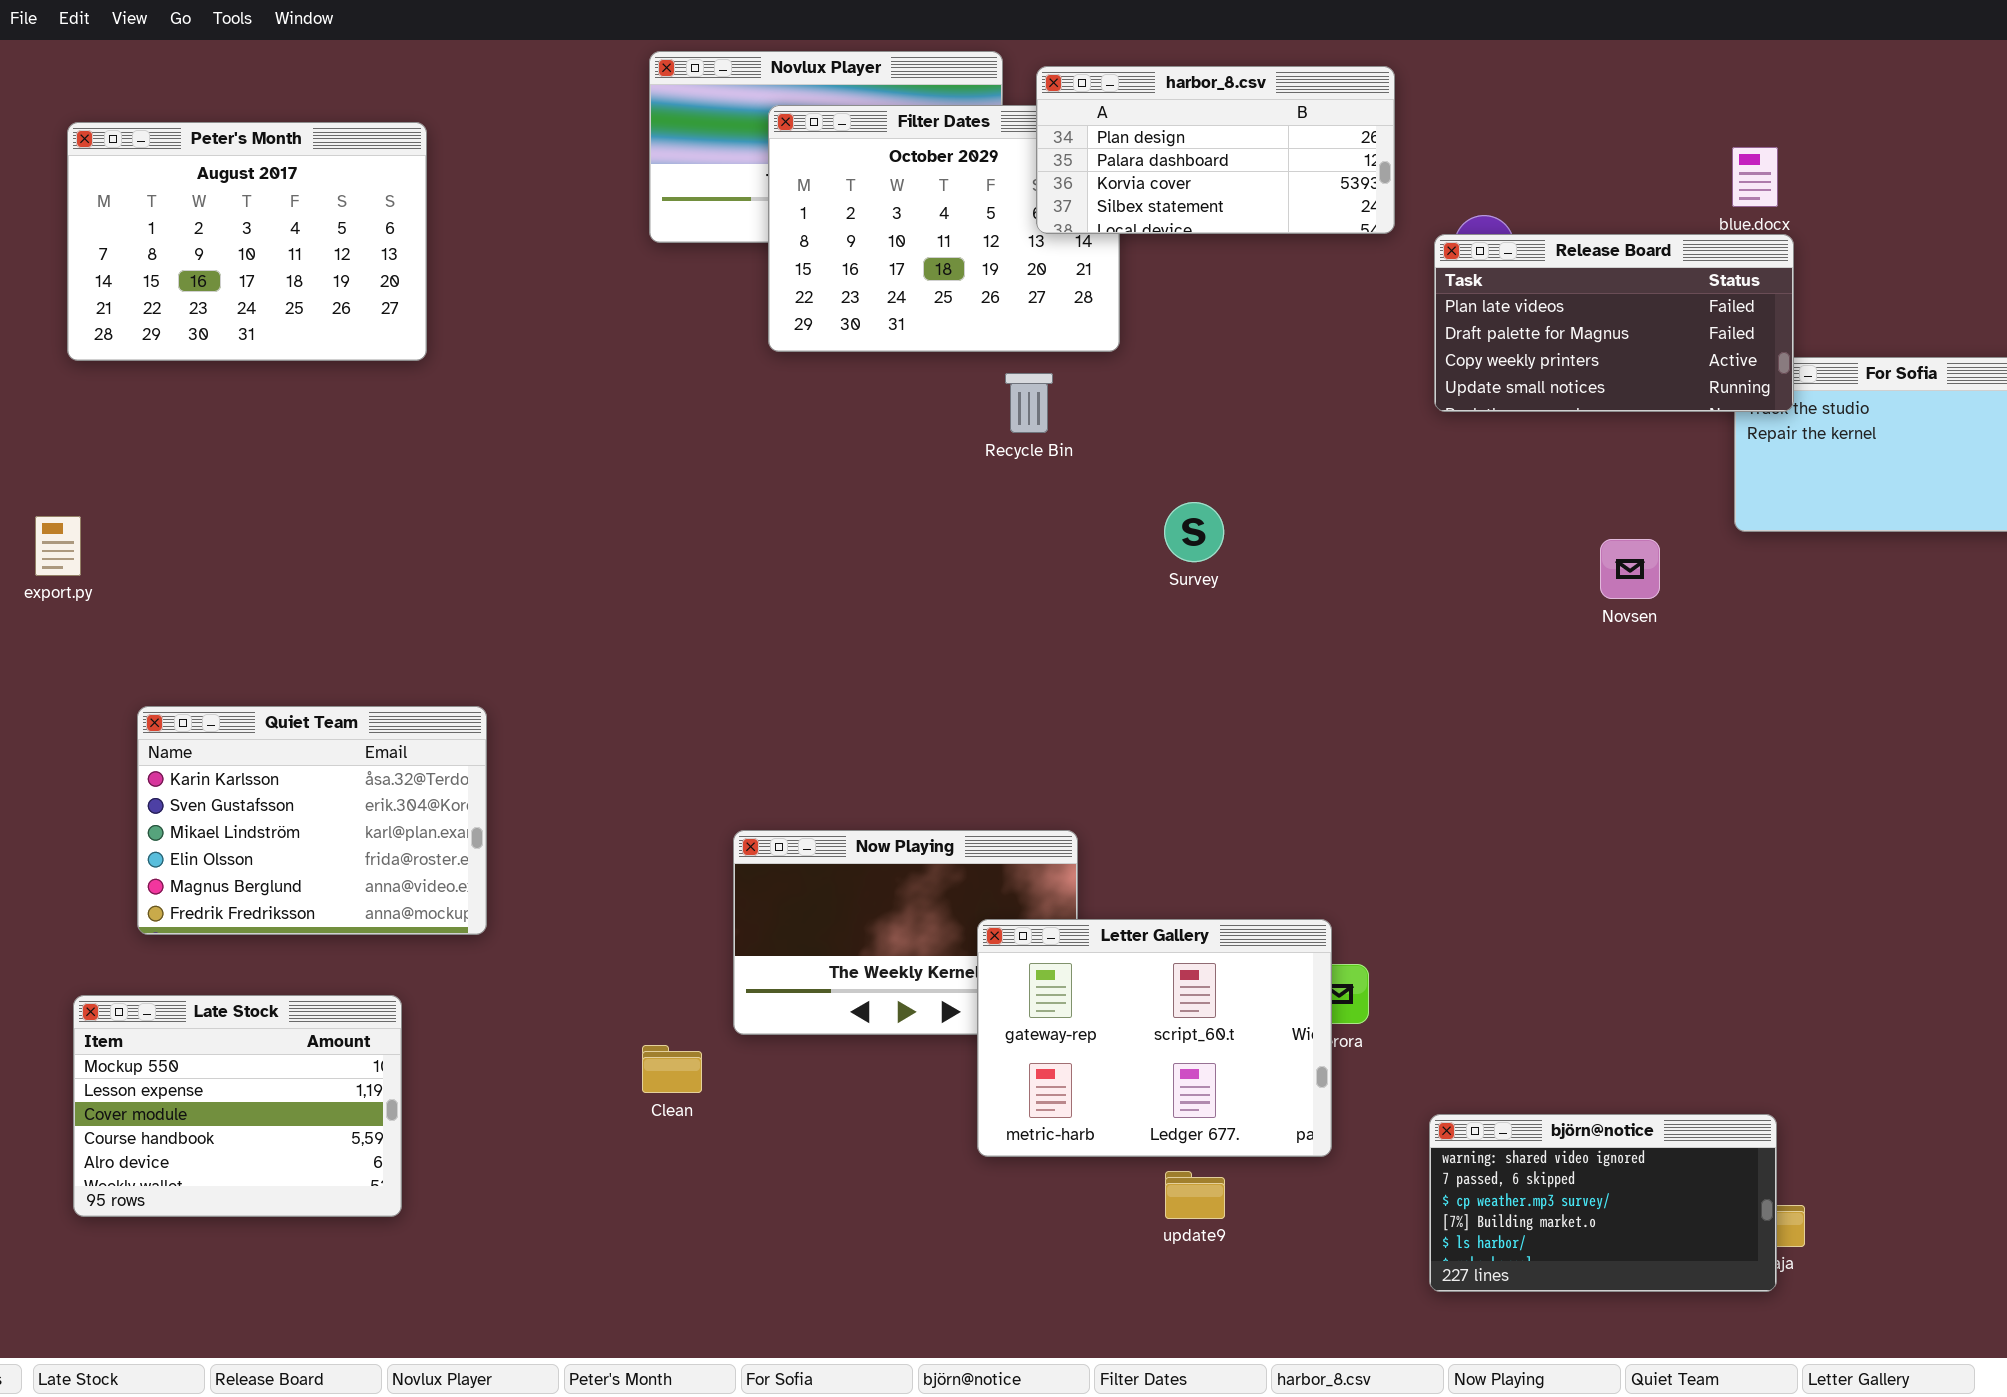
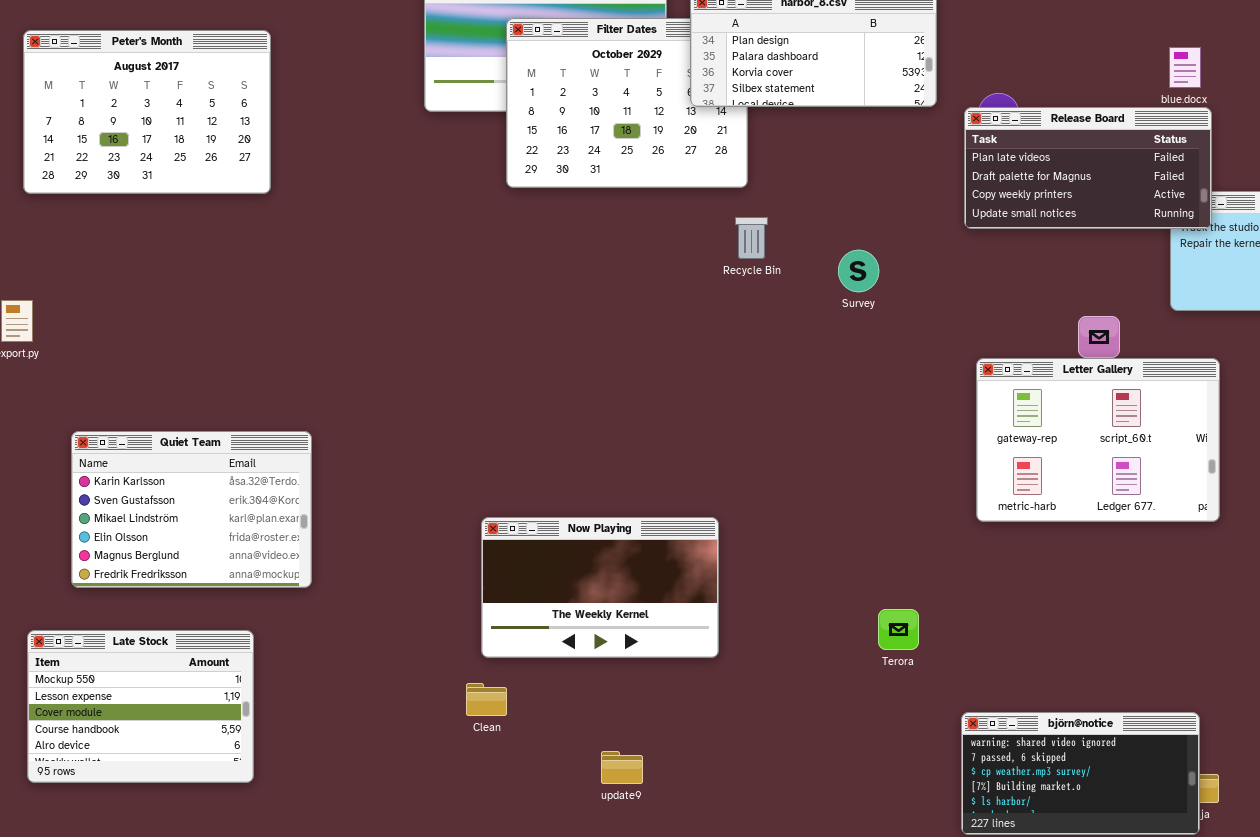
Recycle Bin: [1005,373,1053,433] -> [735,217,768,259], moved
Survey: [1164,502,1224,562] -> [838,250,879,292], moved
Letter Gallery: [977,919,1332,1157] -> [976,358,1220,522], moved
Clean: [642,1045,702,1093] -> [466,683,507,716], moved
update9: [1165,1171,1225,1219] -> [601,751,643,784], moved

